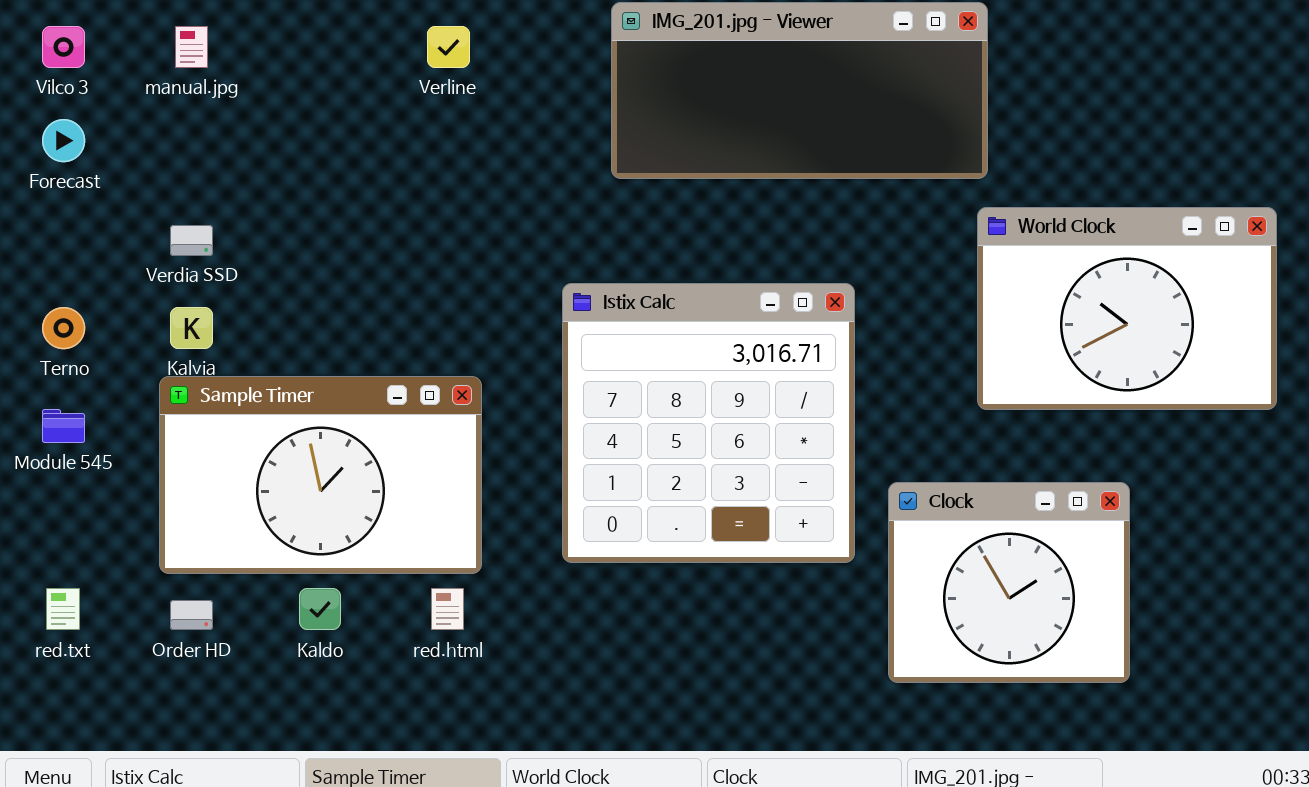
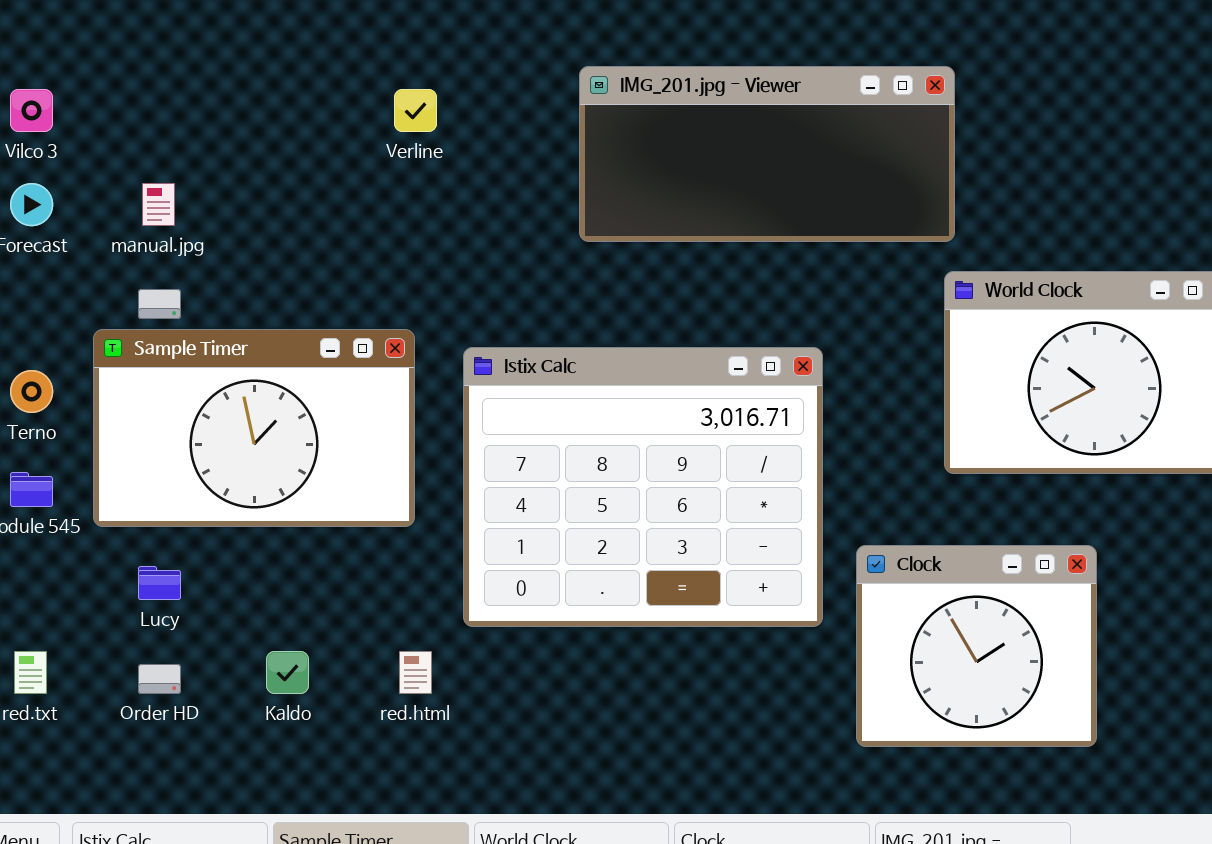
manual.jpg: [175,26,208,68] -> [142,183,175,226], moved
Istix Calc: [562,283,855,563] -> [463,347,823,627], resized
Sample Timer: [159,376,482,574] -> [93,329,415,527], moved

